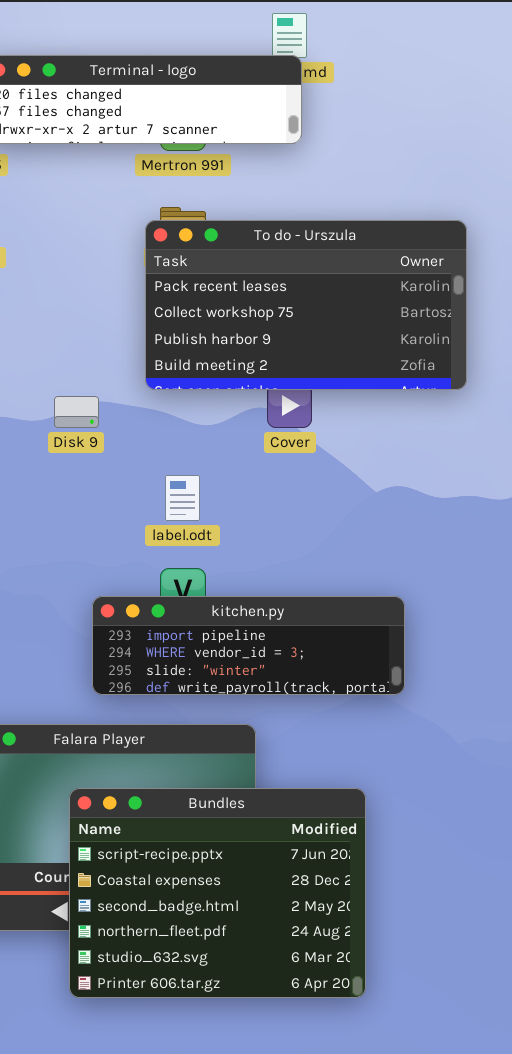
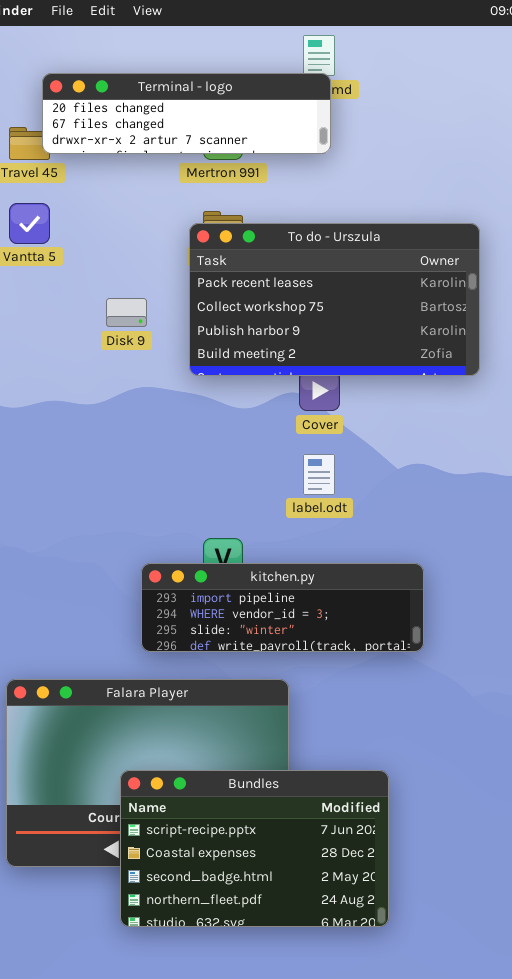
Disk 9: [54,396,99,428] -> [106,298,147,327], moved
label.odt: [165,475,200,521] -> [303,454,335,495], moved
Bundles: [69,788,366,998] -> [120,770,389,927], resized

